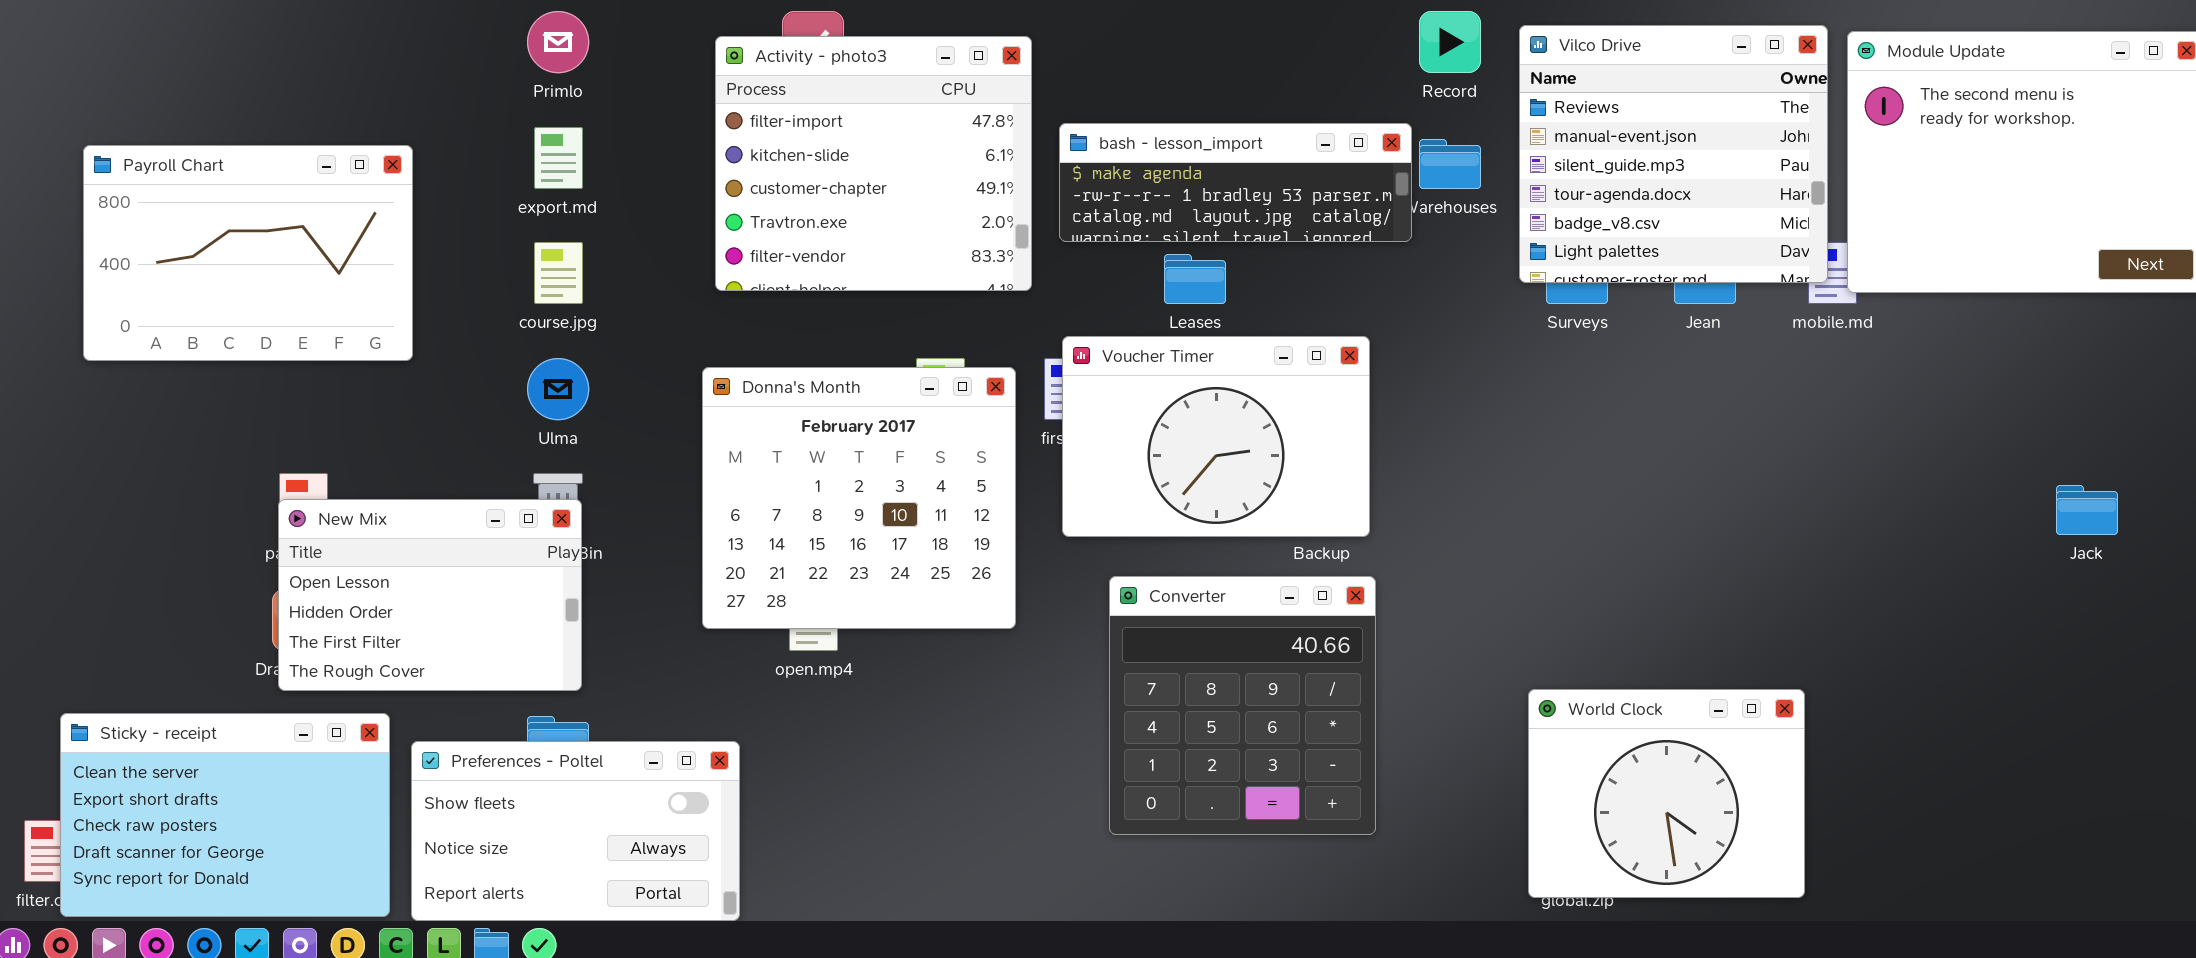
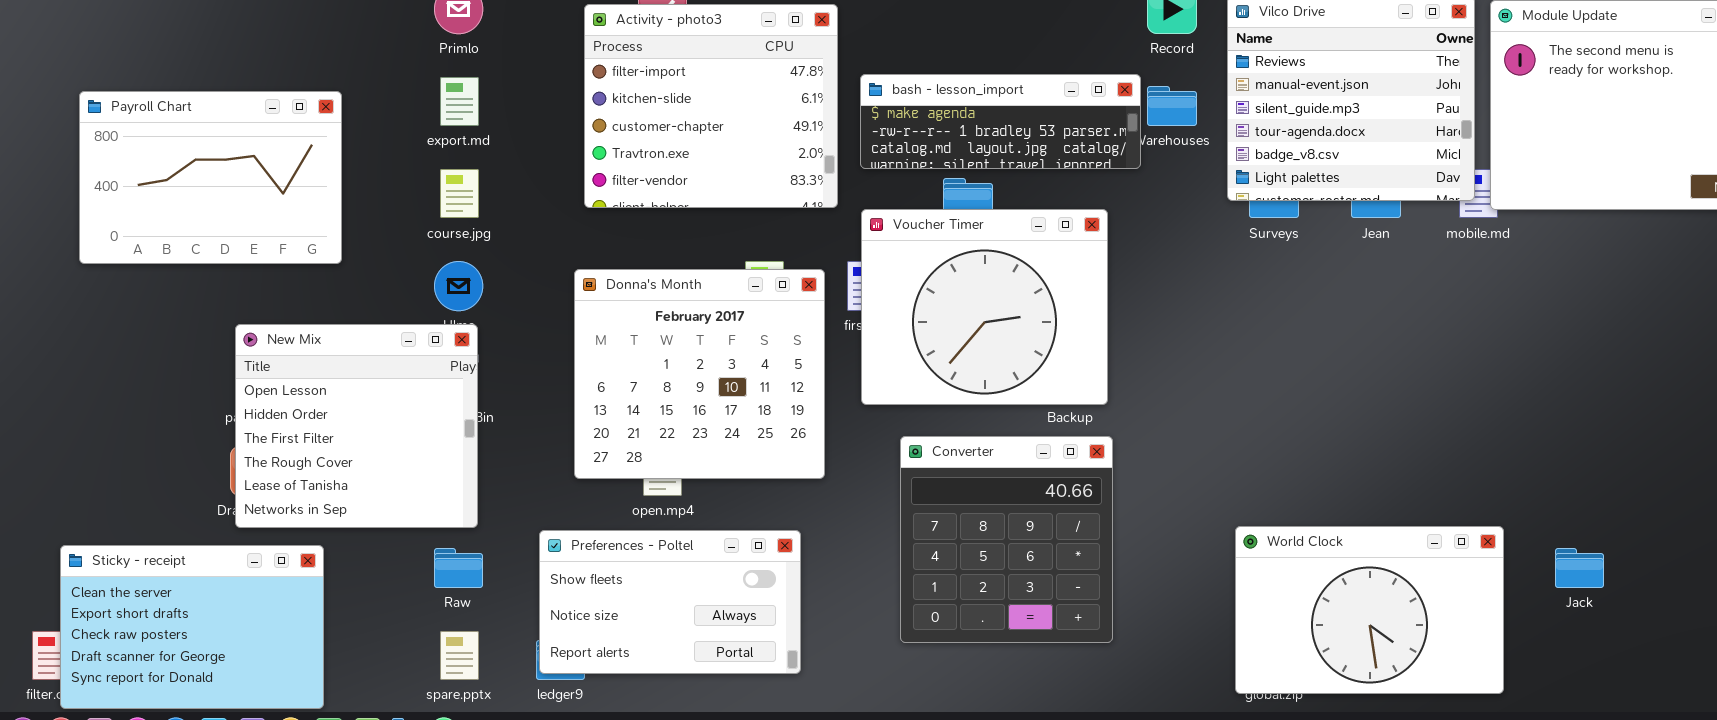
Voucher Timer: [1062,336,1370,537] -> [861,209,1108,405], resized
Jack: [2056,485,2118,535] -> [1555,548,1604,588], moved
New Mix: [278,499,582,691] -> [235,324,478,528], resized
World Clock: [1528,689,1805,898] -> [1235,526,1504,694], resized
Preferences - Poltel: [411,741,740,921] -> [539,530,801,674], moved

